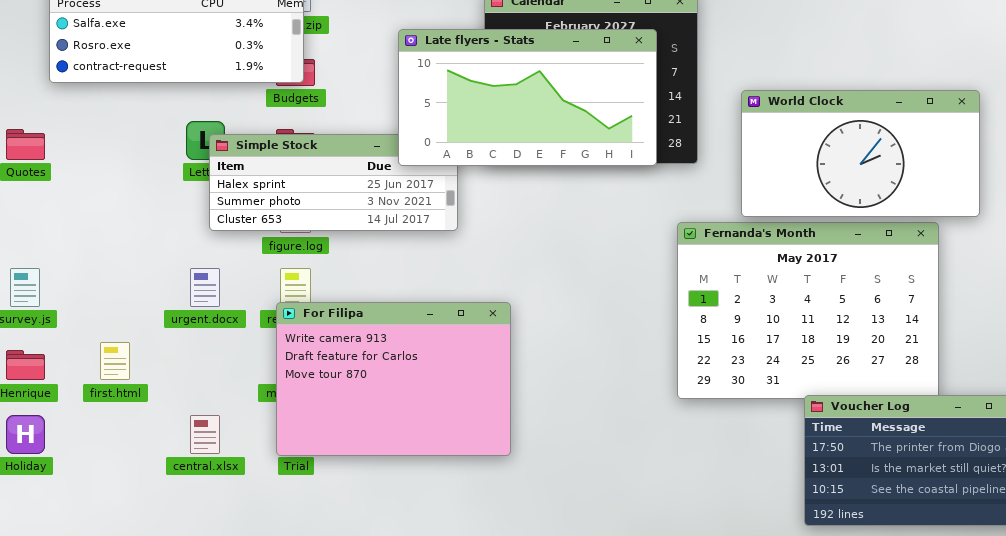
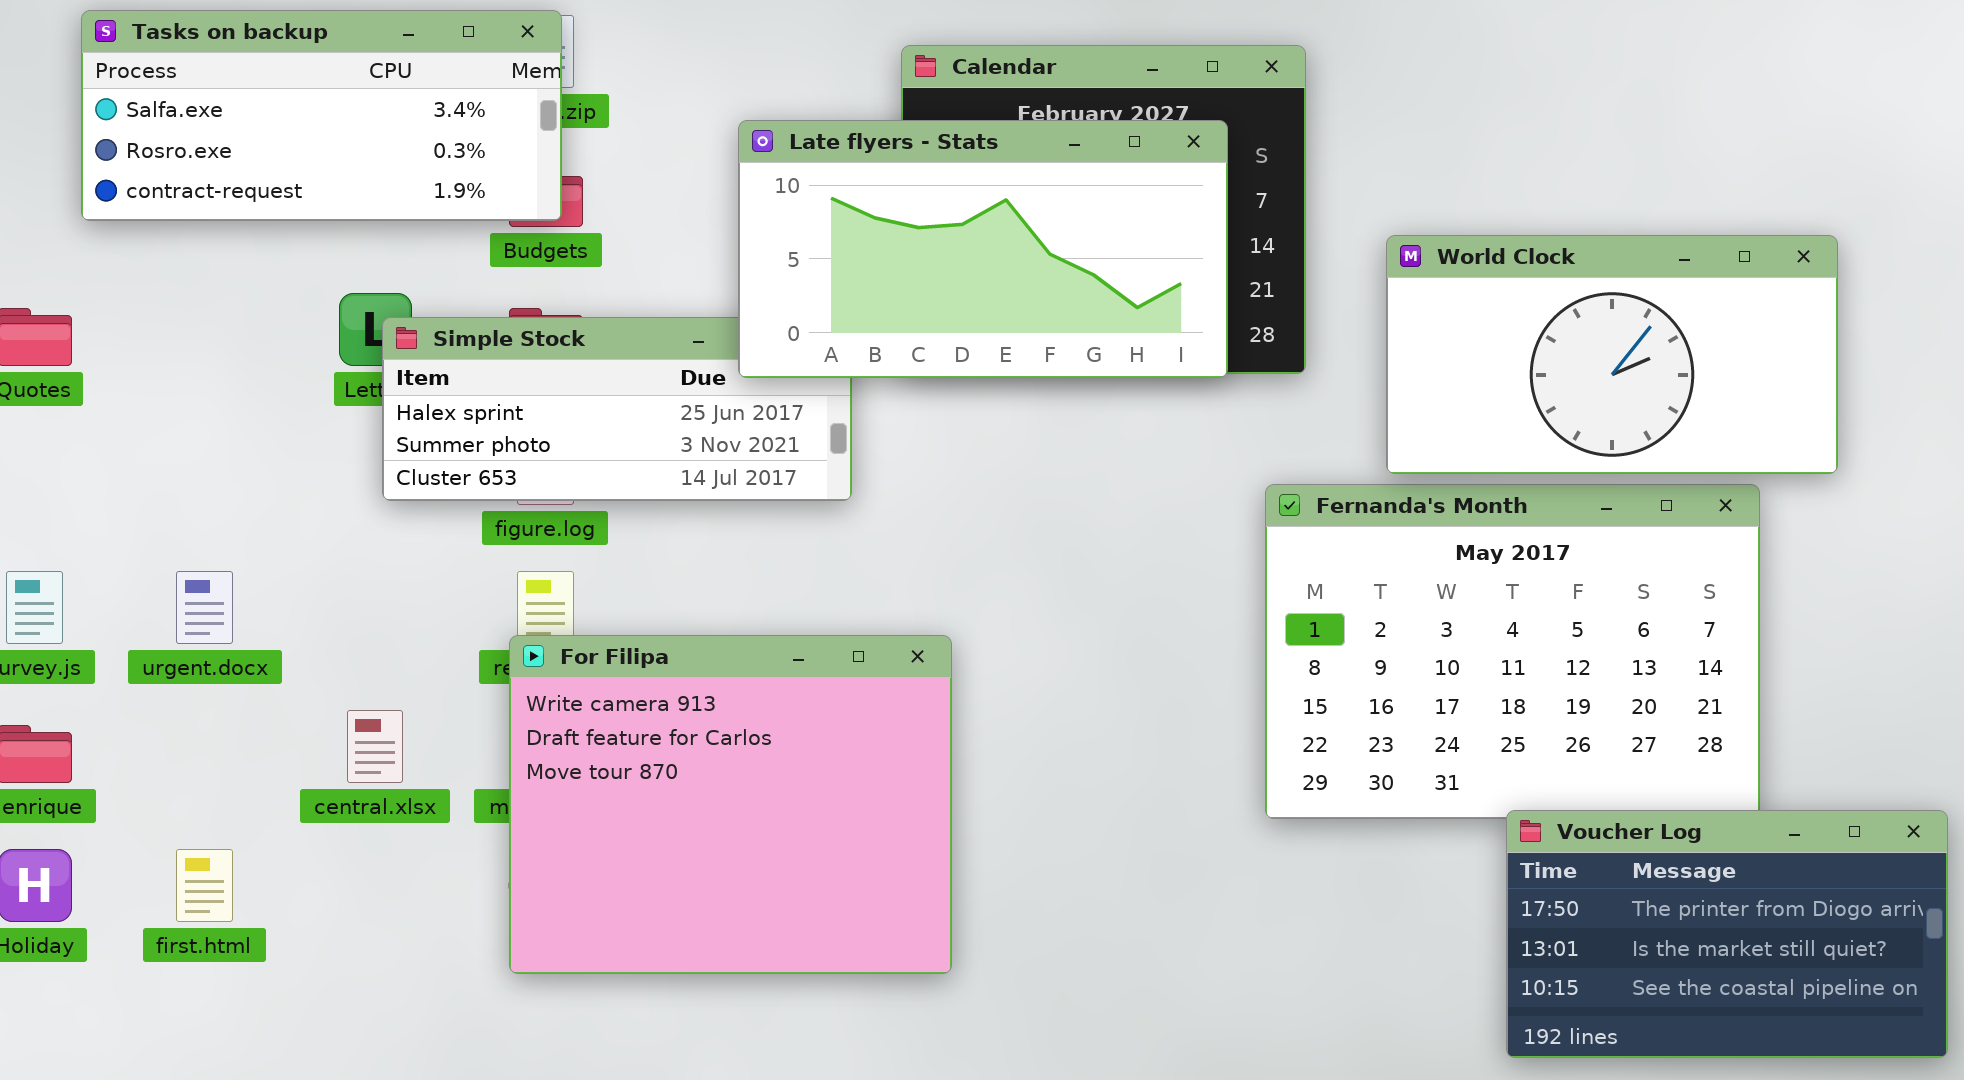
urgent.docx: [190,268,220,307] -> [176,571,233,644], moved
For Filipa: [276,302,511,456] -> [509,635,952,974], resized
first.html: [100,342,130,380] -> [176,849,233,922], moved
central.xlsx: [190,415,220,454] -> [347,710,403,783], moved

